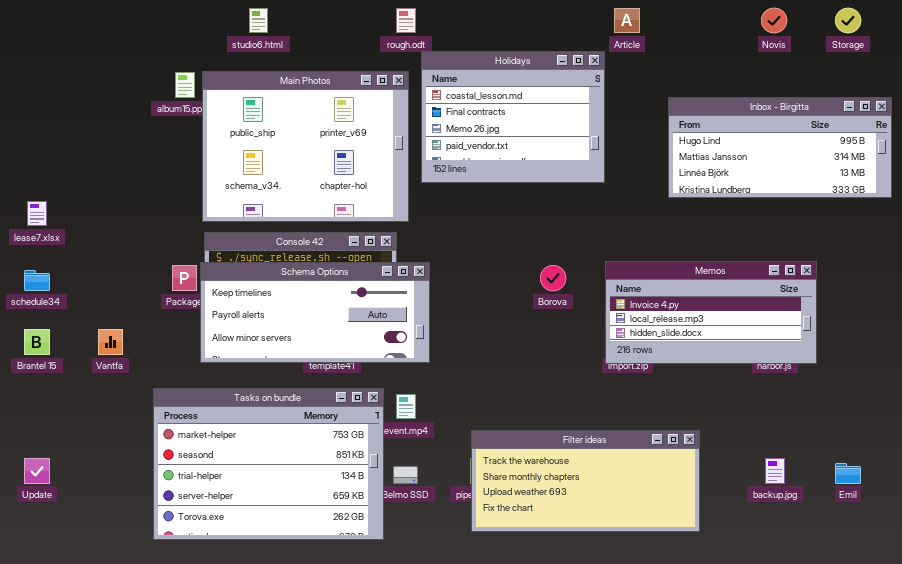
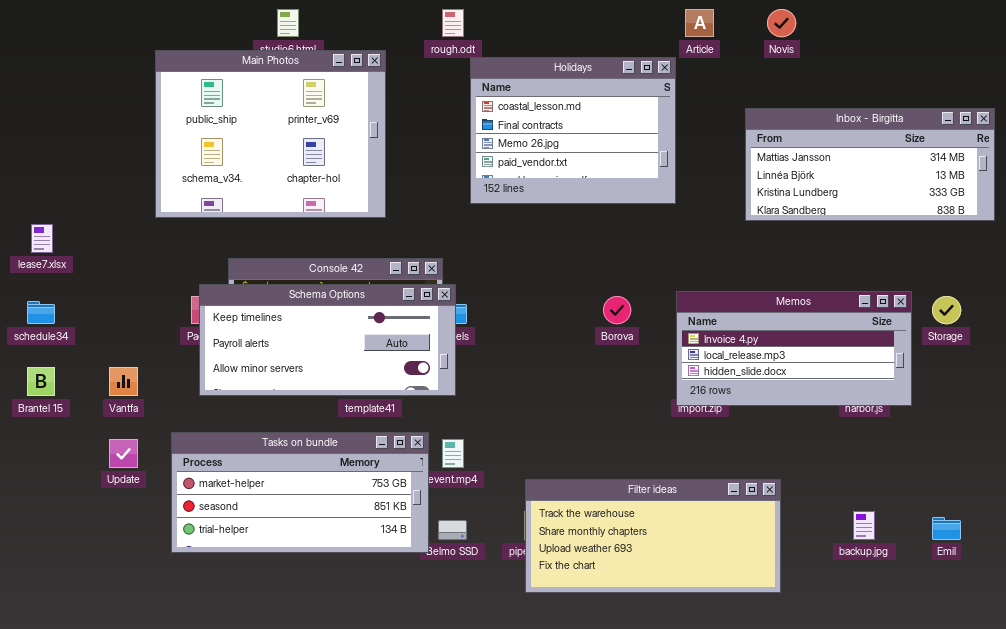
Novis: [761,8,787,33] -> [767,9,796,37], moved
Storage: [835,8,861,33] -> [932,296,961,324], moved
Main Photos: [202,71,409,222] -> [155,50,386,218], moved
Inbox - Birgitta: [668,97,892,198] -> [745,108,995,221], scrolled down 1 row
Schema Options: [200,262,430,363] -> [199,284,456,396], moved
Tasks on bundle: [153,388,384,540] -> [171,432,429,553], resized
Update: [24,458,50,484] -> [109,439,138,468], moved

